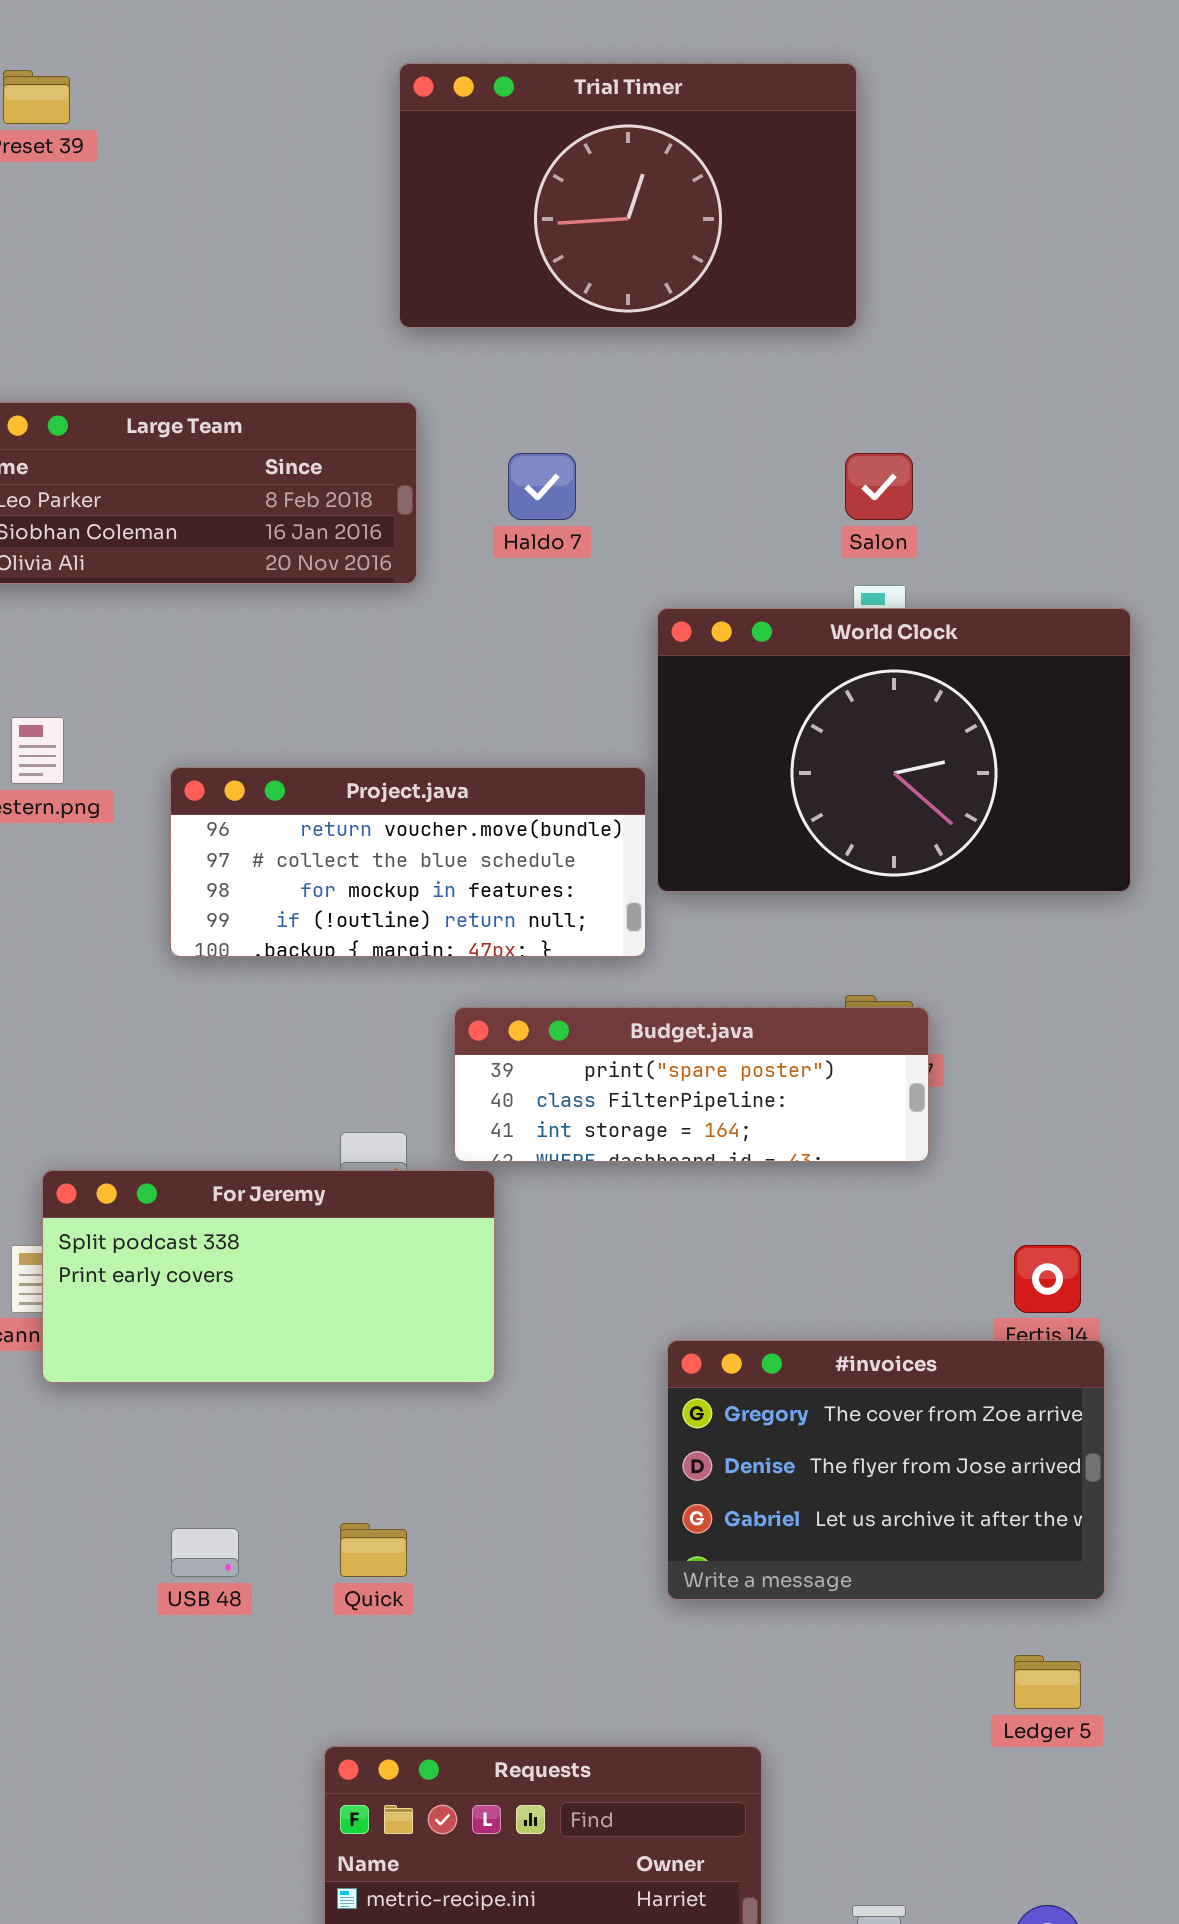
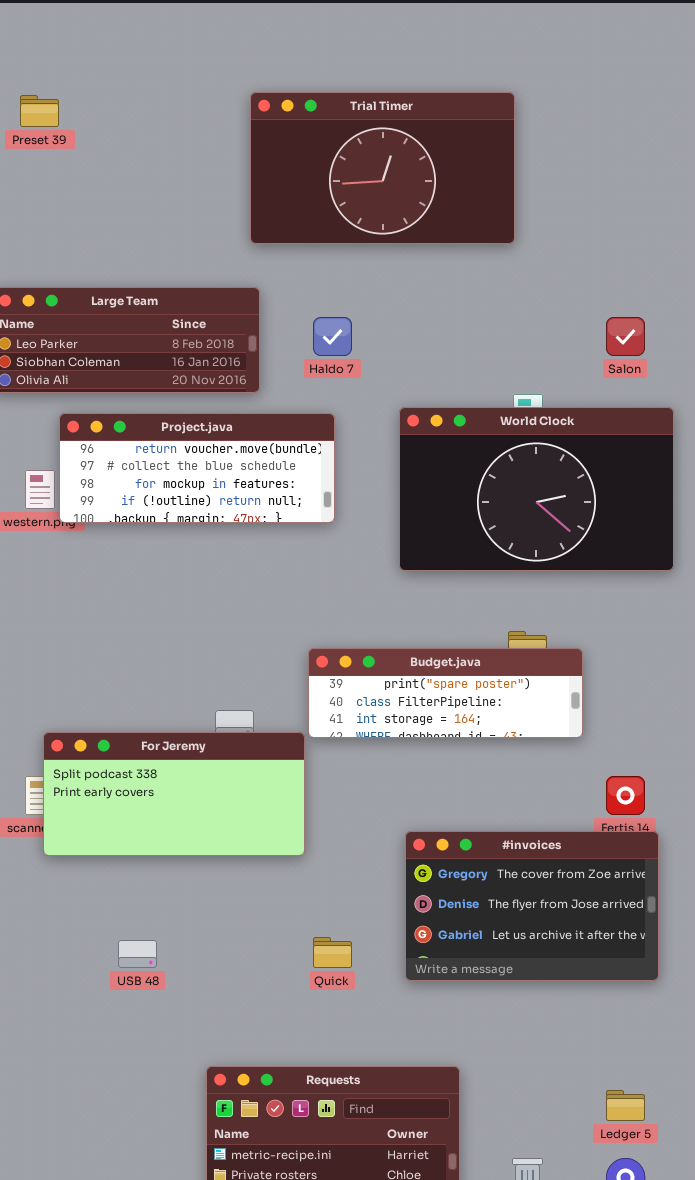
Salon: [845,453,913,520] -> [606,317,645,356], moved
Project.java: [170,767,646,957] -> [59,413,335,523], moved
Budget.java: [454,1007,929,1162] -> [308,648,583,738], moved
Quick: [340,1523,407,1577] -> [313,937,352,968], moved
Ledger 5: [1014,1655,1081,1709] -> [606,1090,645,1121], moved

